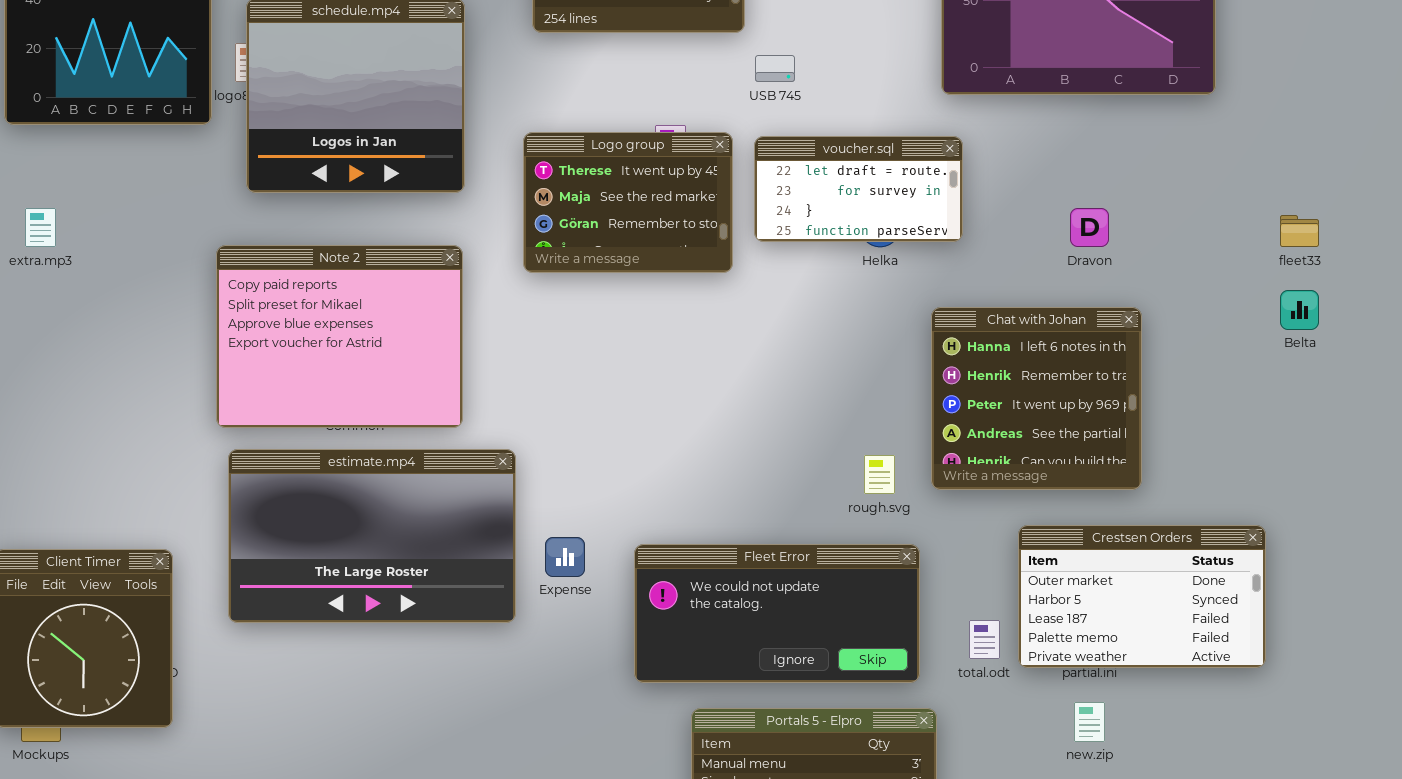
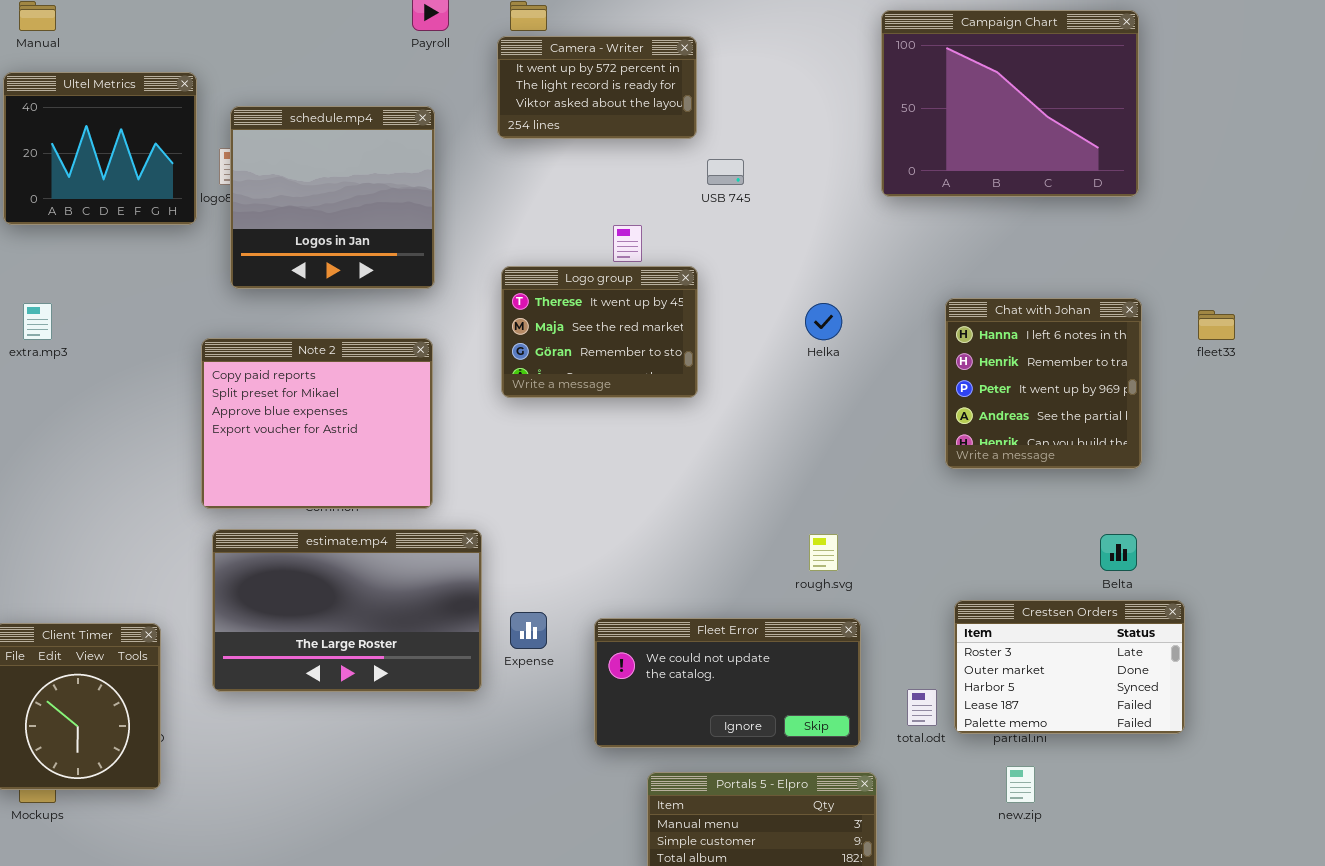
Logo group: [523,132,733,273] -> [501,266,698,398], moved
voucher.sql: [754,136,963,242] -> none, closed
Belta: [1280,290,1319,330] -> [1100,534,1137,571], moved
Chat with Johan: [931,307,1142,490] -> [945,298,1142,469], moved
Crestsen Orders: [1018,525,1266,668] -> [954,600,1185,734], scrolled up 1 row

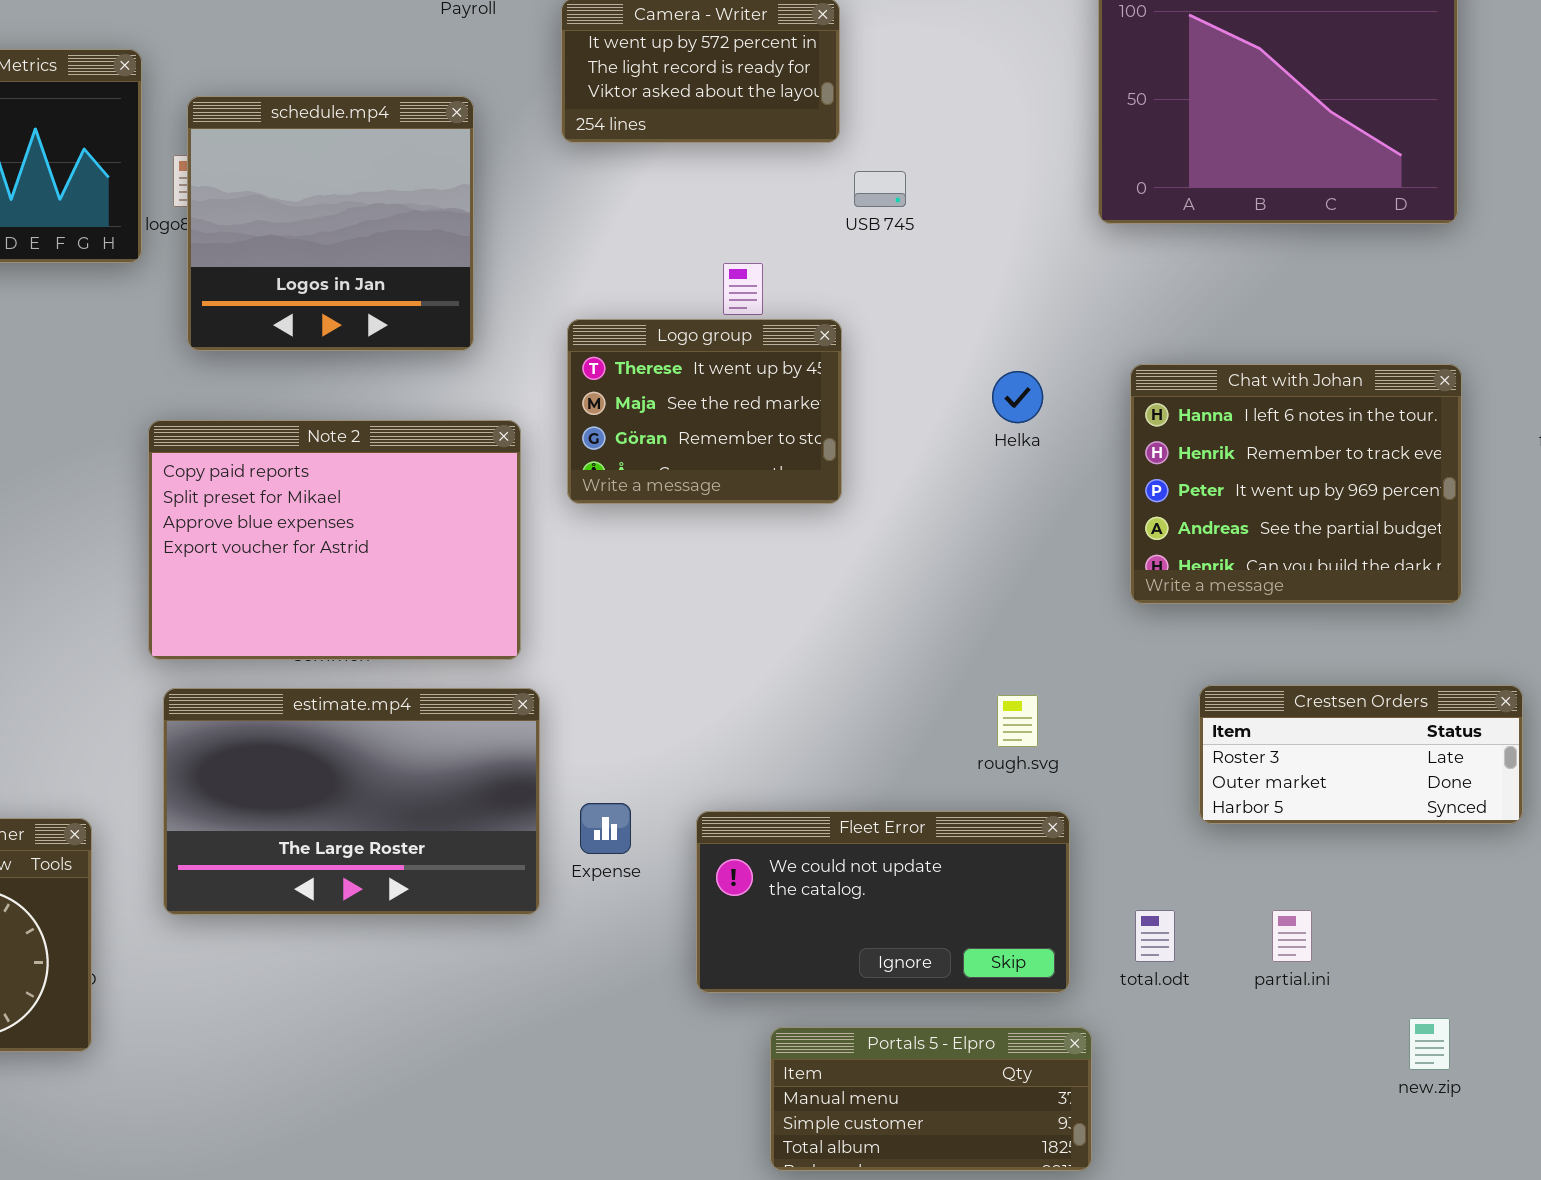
Chat with Johan: [945,298,1142,469] -> [1130,364,1462,604], resized
Note 2: [201,338,433,509] -> [148,420,521,660], resized
Crestsen Orders: [954,600,1185,734] -> [1199,685,1523,824], moved, resized
new.zip: [1006,766,1035,803] -> [1409,1018,1450,1070], moved

